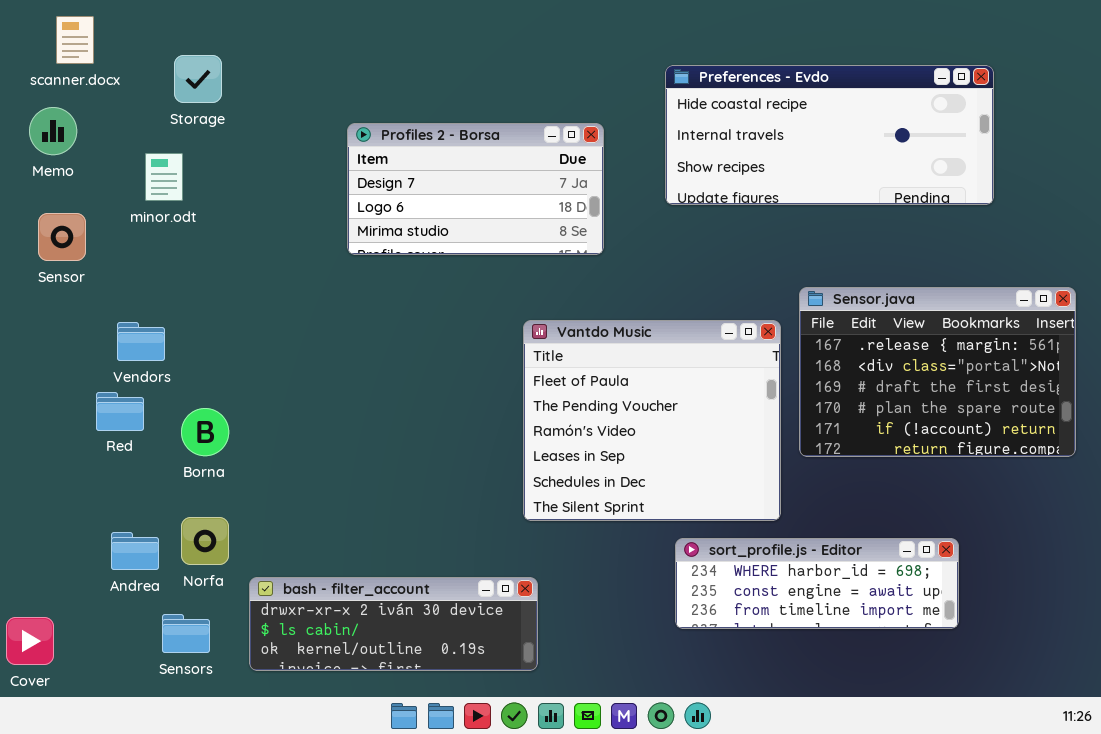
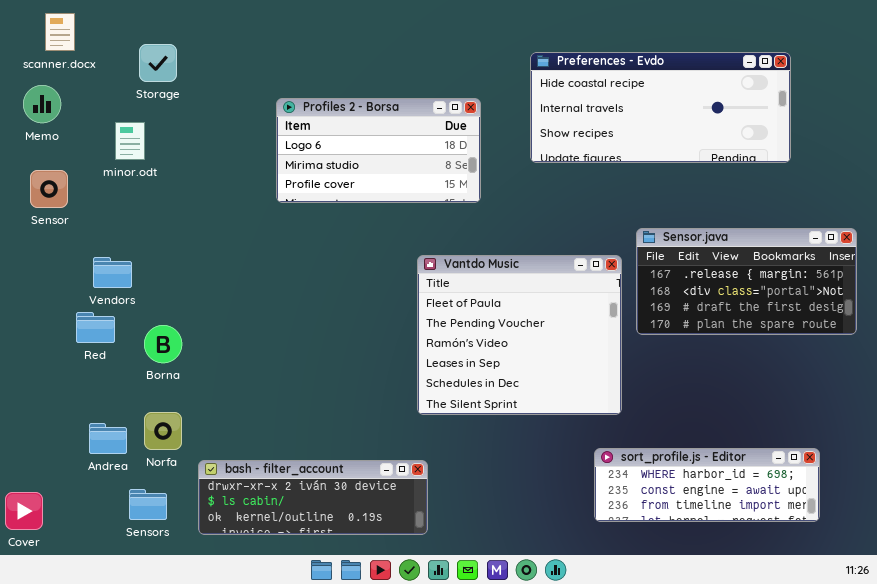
Profiles 2 - Borsa: [347,123,604,255] -> [276,98,481,203], scrolled down 1 row
Sensor.java: [799,287,1076,457] -> [636,228,857,335], resized
sort_profile.js - Editor: [675,538,959,629] -> [594,448,820,522], moved

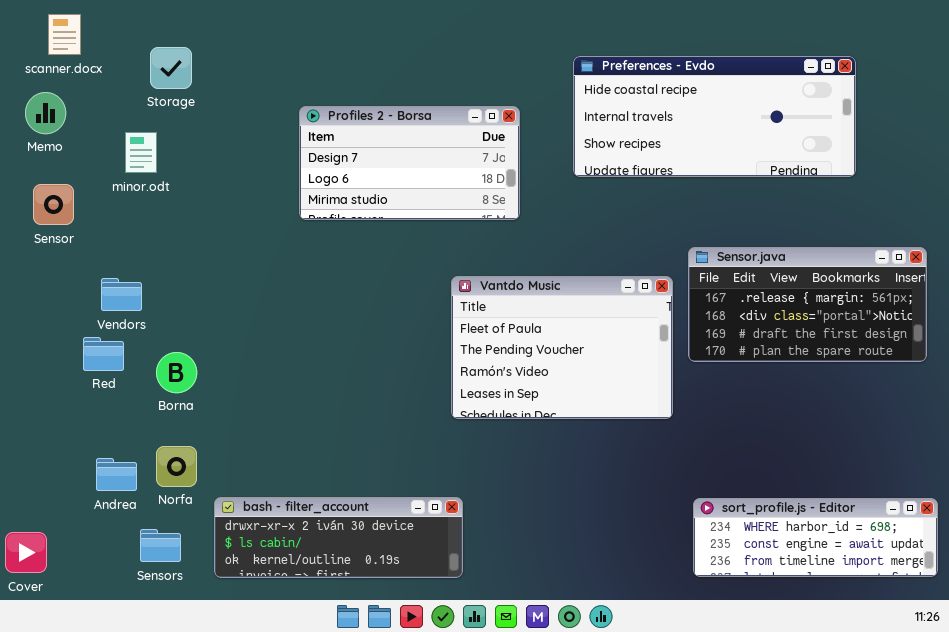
Profiles 2 - Borsa: [276,98,481,203] -> [299,106,520,220], scrolled up 1 row
Vantdo Music: [417,255,622,415] -> [451,276,673,419], resized
sort_profile.js - Editor: [594,448,820,522] -> [693,498,938,577], moved

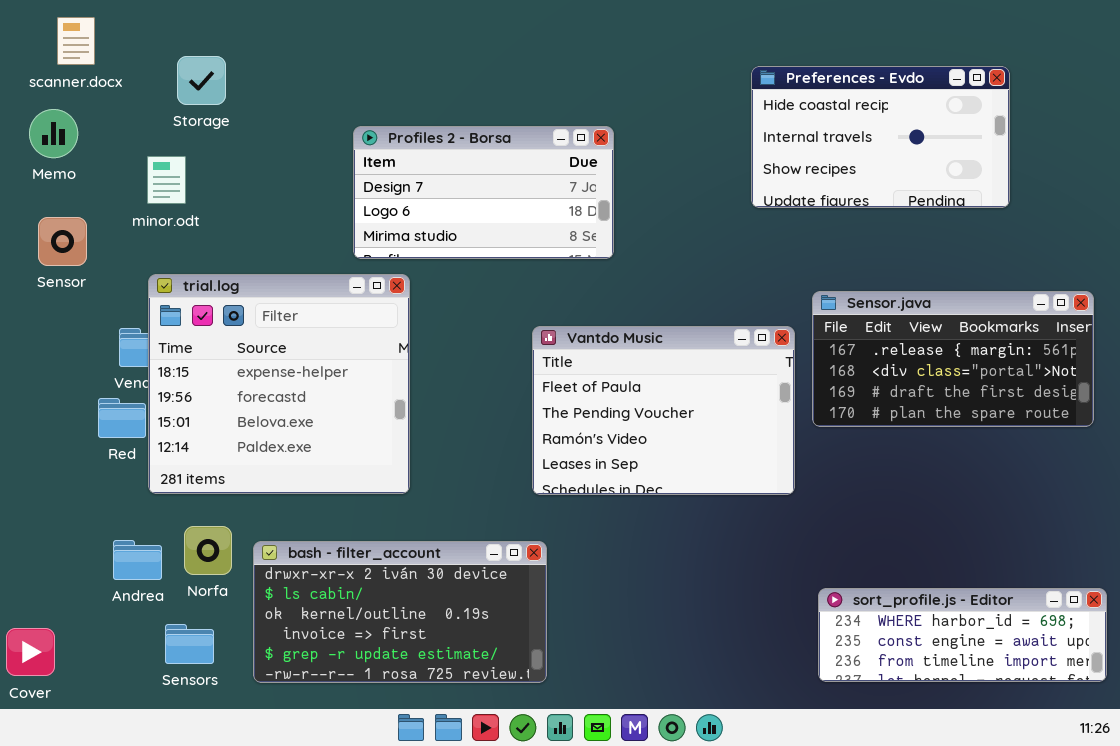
Preferences - Evdo: [573,56,856,177] -> [751,66,1010,208], resized
trial.log: none -> [148,274,410,494], opened
bash - filter_account: [214,497,463,578] -> [253,541,547,683], resized

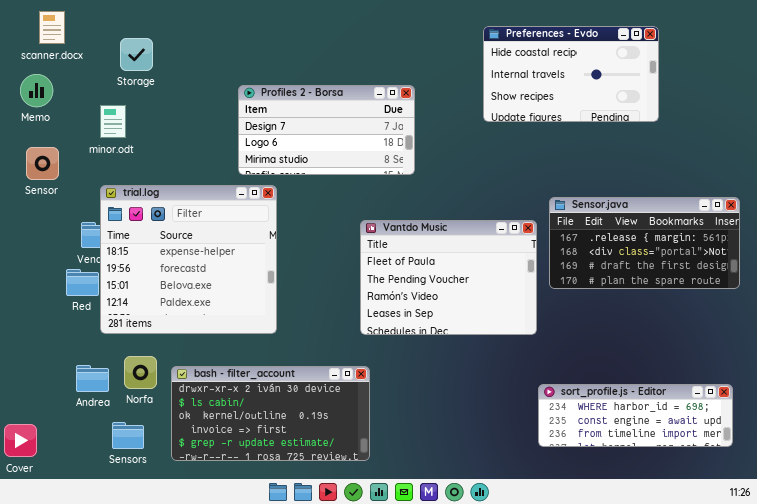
Preferences - Evdo: [751,66,1010,208] -> [483,26,659,122], moved
sort_profile.js - Editor: [818,588,1107,682] -> [538,384,733,447], moved

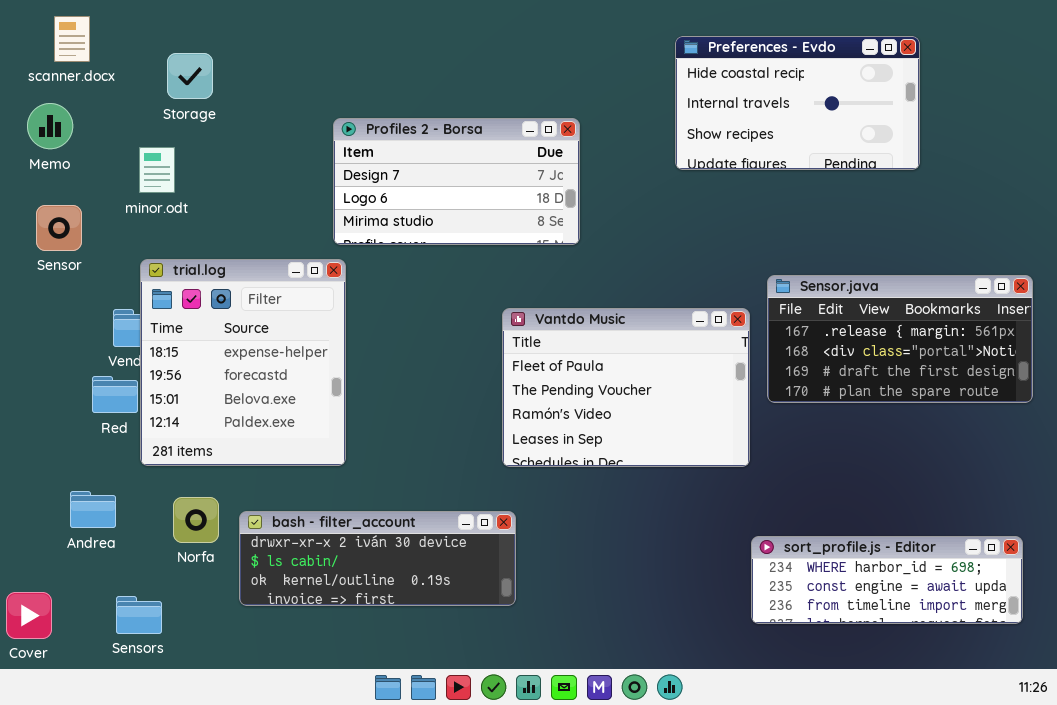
trial.log: [100,185,277,334] -> [140,259,346,466], resized
Andrea: [76,365,109,392] -> [70,491,116,528], moved
bash - filter_account: [171,366,370,461] -> [239,511,516,606], resized
Sensors: [112,422,144,449] -> [116,596,162,634], moved

